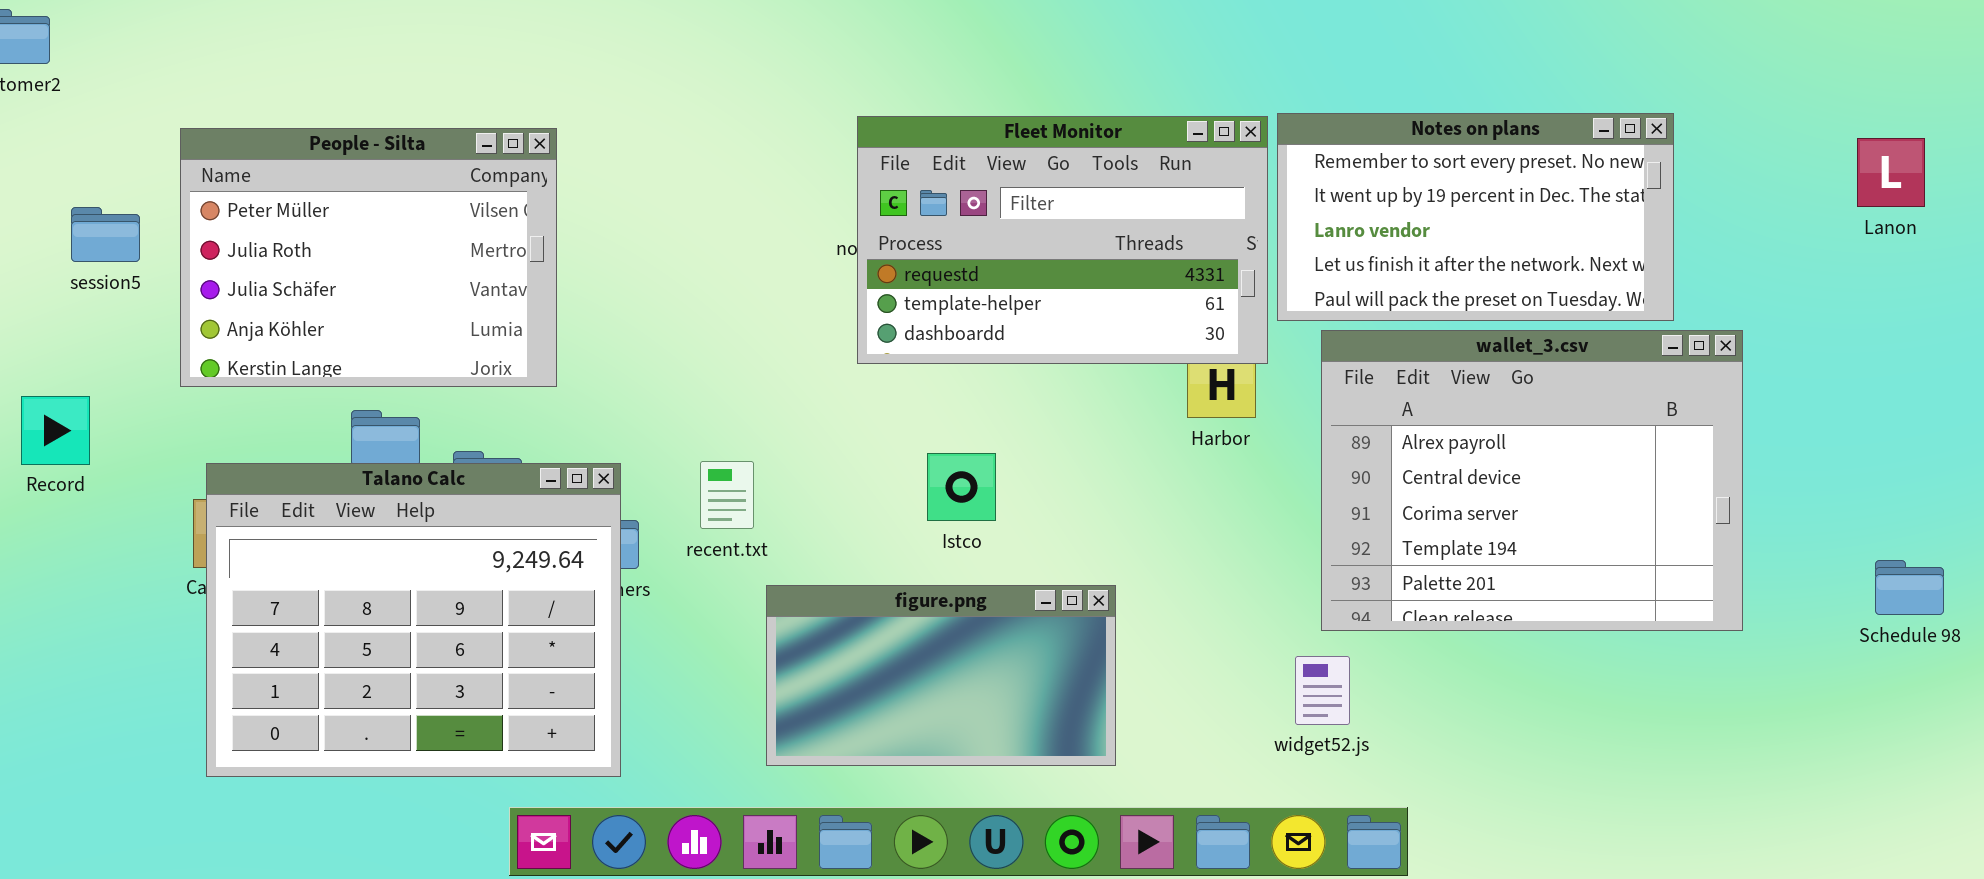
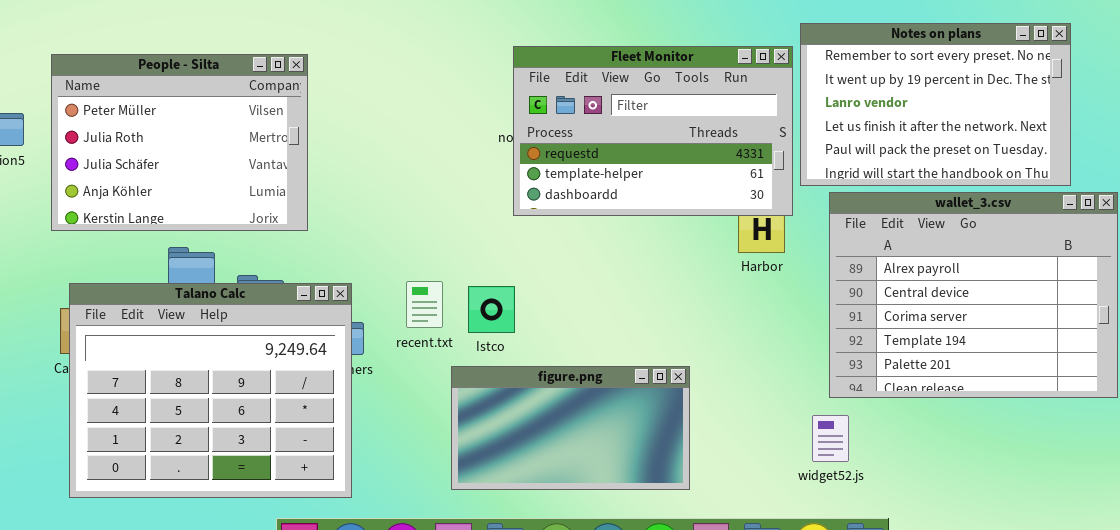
Notes on plans: [1277,113,1674,321] -> [800,23,1071,186], resized
Istco: [927,453,996,521] -> [468,286,515,333], moved

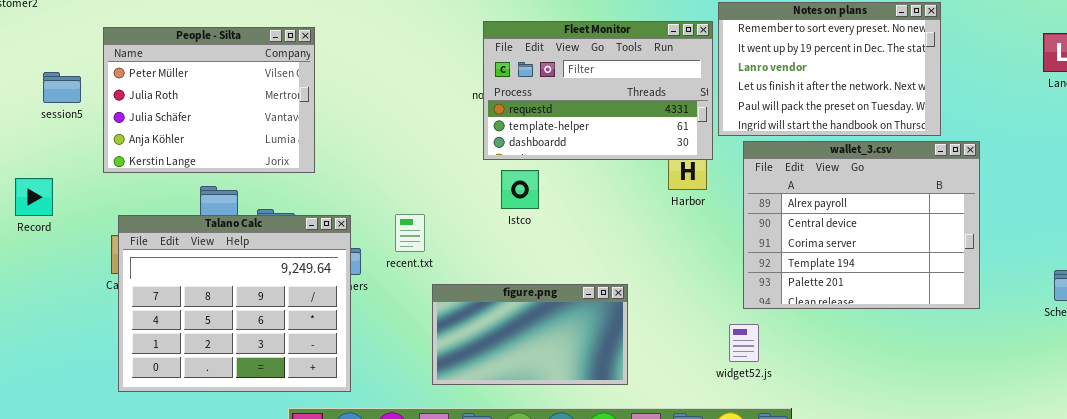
Istco: [468,286,515,333] -> [501,170,539,209], moved

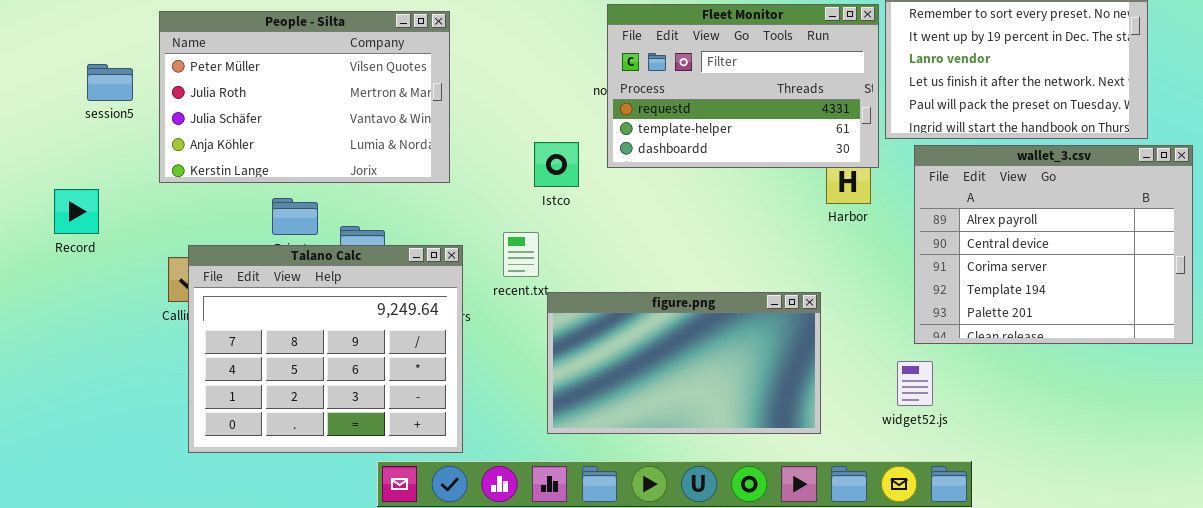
People - Silta: [103,27,315,173] -> [159,11,450,183], resized
Istco: [501,170,539,209] -> [534,142,579,187], moved
Talano Calc: [118,215,351,392] -> [188,245,463,453], moved
figure.png: [432,284,628,385] -> [547,292,821,434], resized

